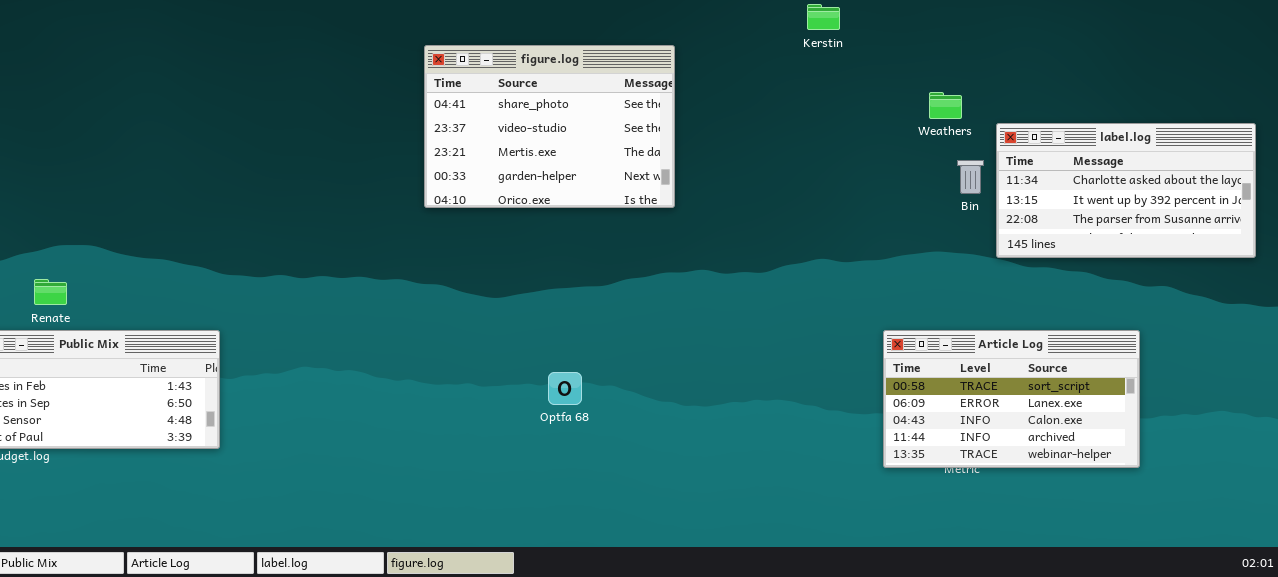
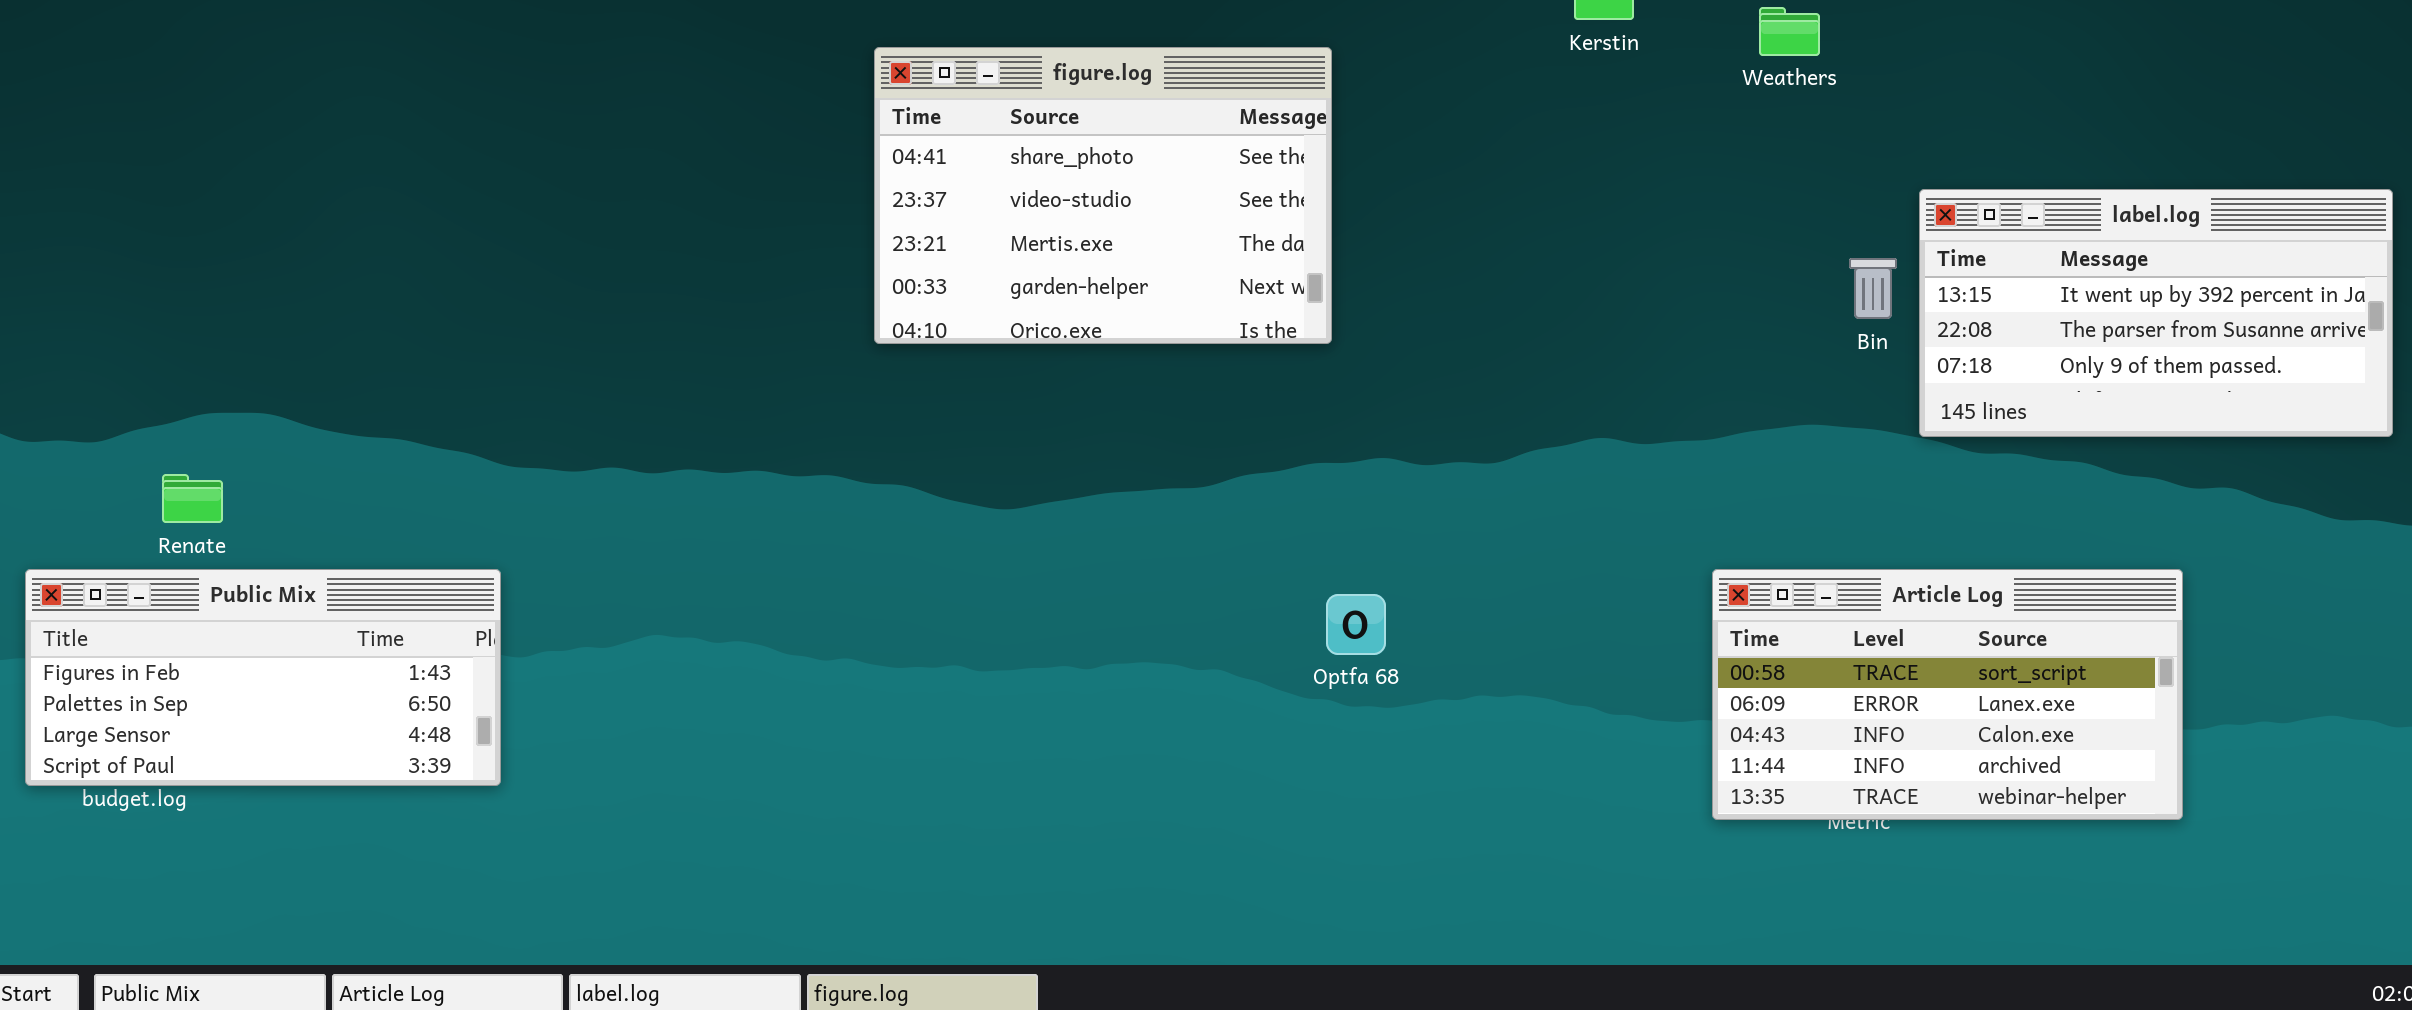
Weathers: [929,92,962,119] -> [1759,7,1820,56], moved
label.log: [996,123,1256,258] -> [1919,189,2393,437], scrolled down 1 row
Optfa 68: [548,372,582,405] -> [1326,594,1386,655], moved

